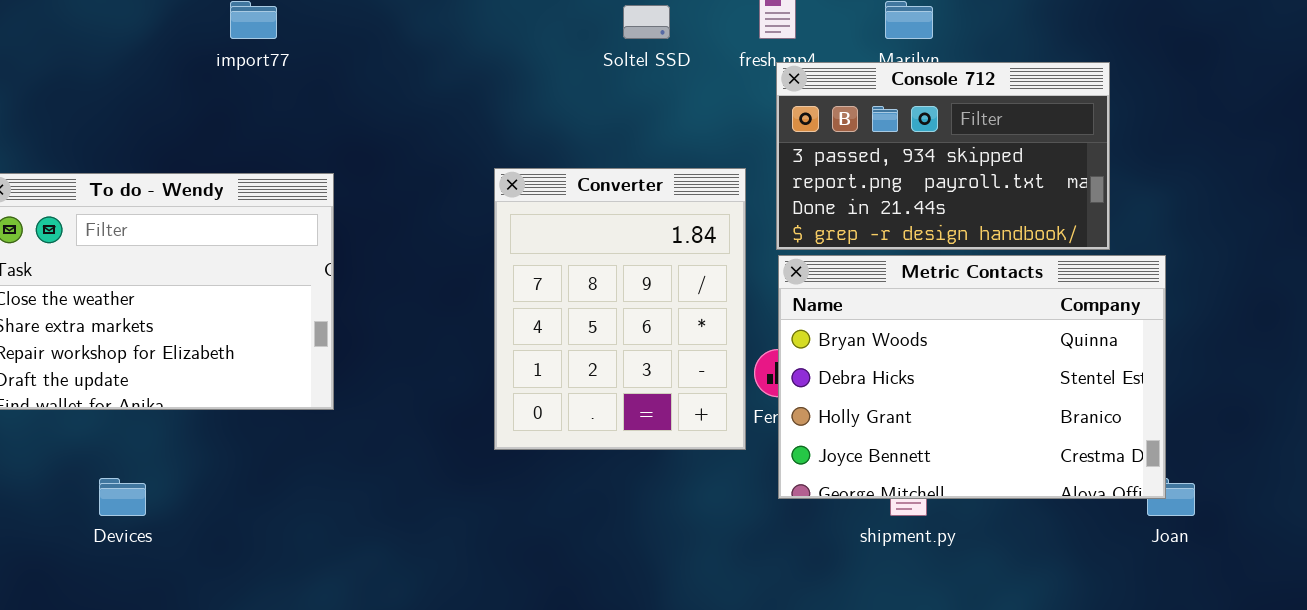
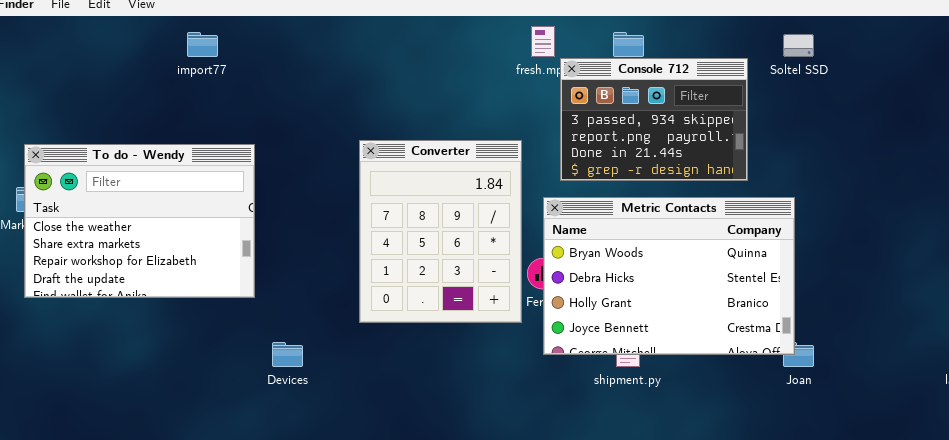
Soltel SSD: [623,5,670,39] -> [783,34,814,57], moved
Console 712: [776,62,1110,250] -> [560,58,748,181], moved, resized
Devices: [99,478,146,516] -> [272,342,303,367], moved

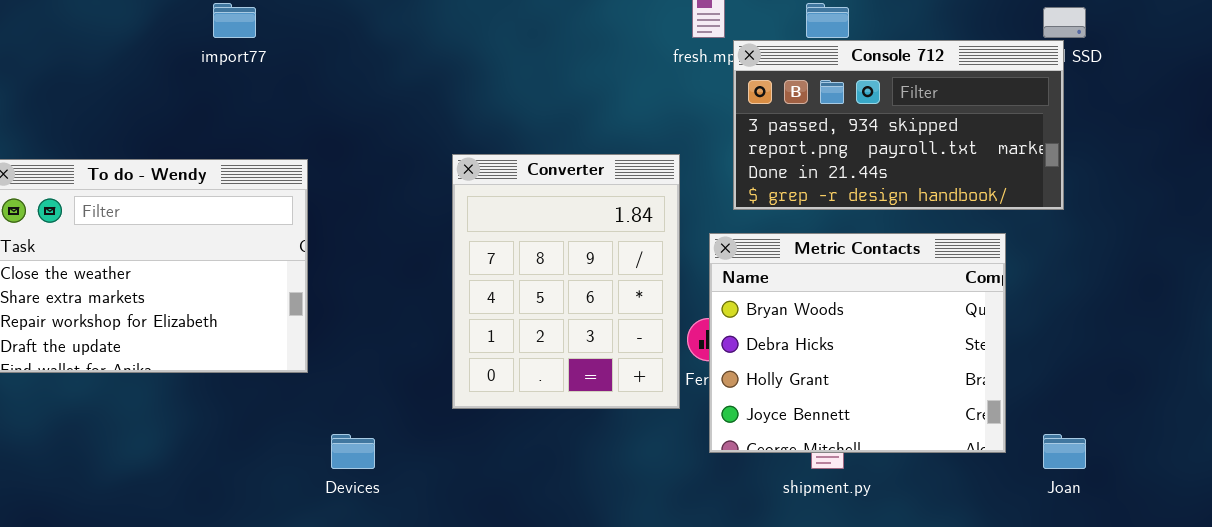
Console 712: [560,58,748,181] -> [733,40,1064,210], resized
Metric Contacts: [543,197,795,355] -> [709,233,1006,453], resized

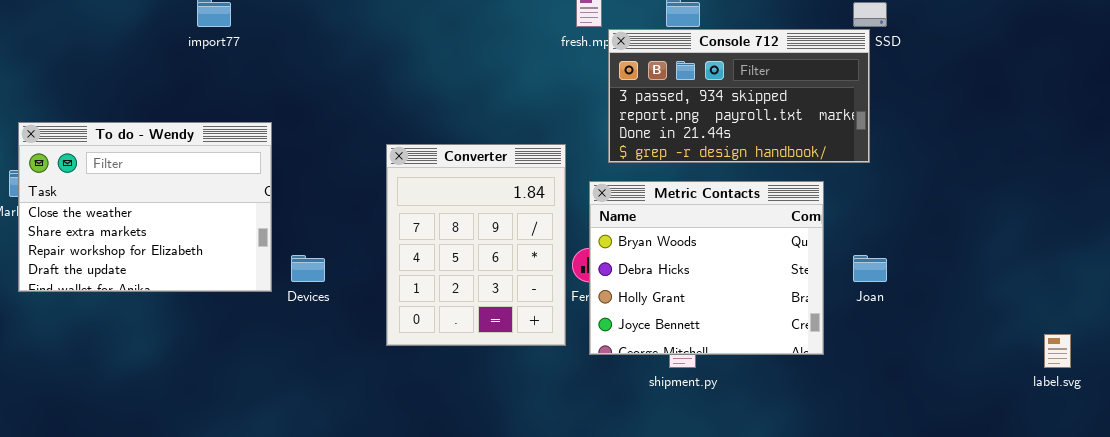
Converter: [452,154,680,409] -> [386,144,566,346], moved
Devices: [331,434,375,469] -> [291,255,325,282], moved
Joan: [1043,434,1086,469] -> [853,255,887,282], moved

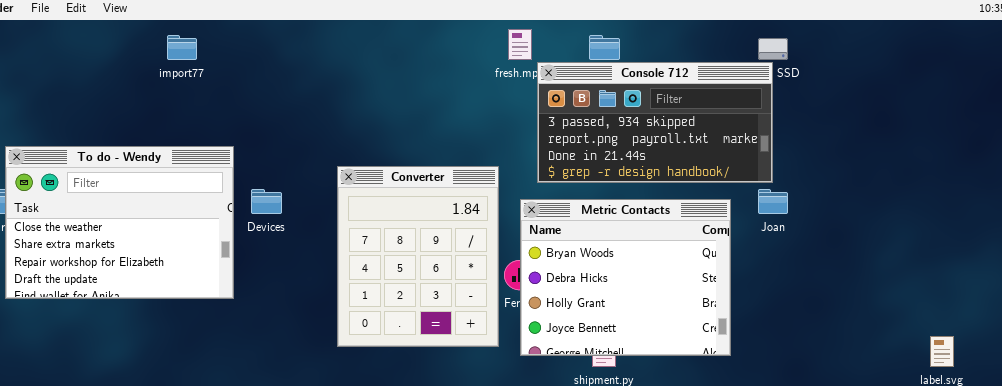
Devices: [291,255,325,282] -> [251,189,282,214], moved
Joan: [853,255,887,282] -> [758,189,788,214], moved

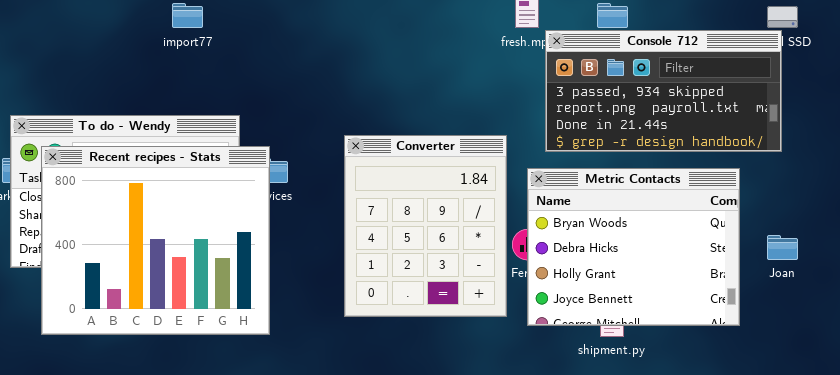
Recent recipes - Stats: none -> [41,146,270,335], opened
Joan: [758,189,788,214] -> [767,235,798,260], moved

